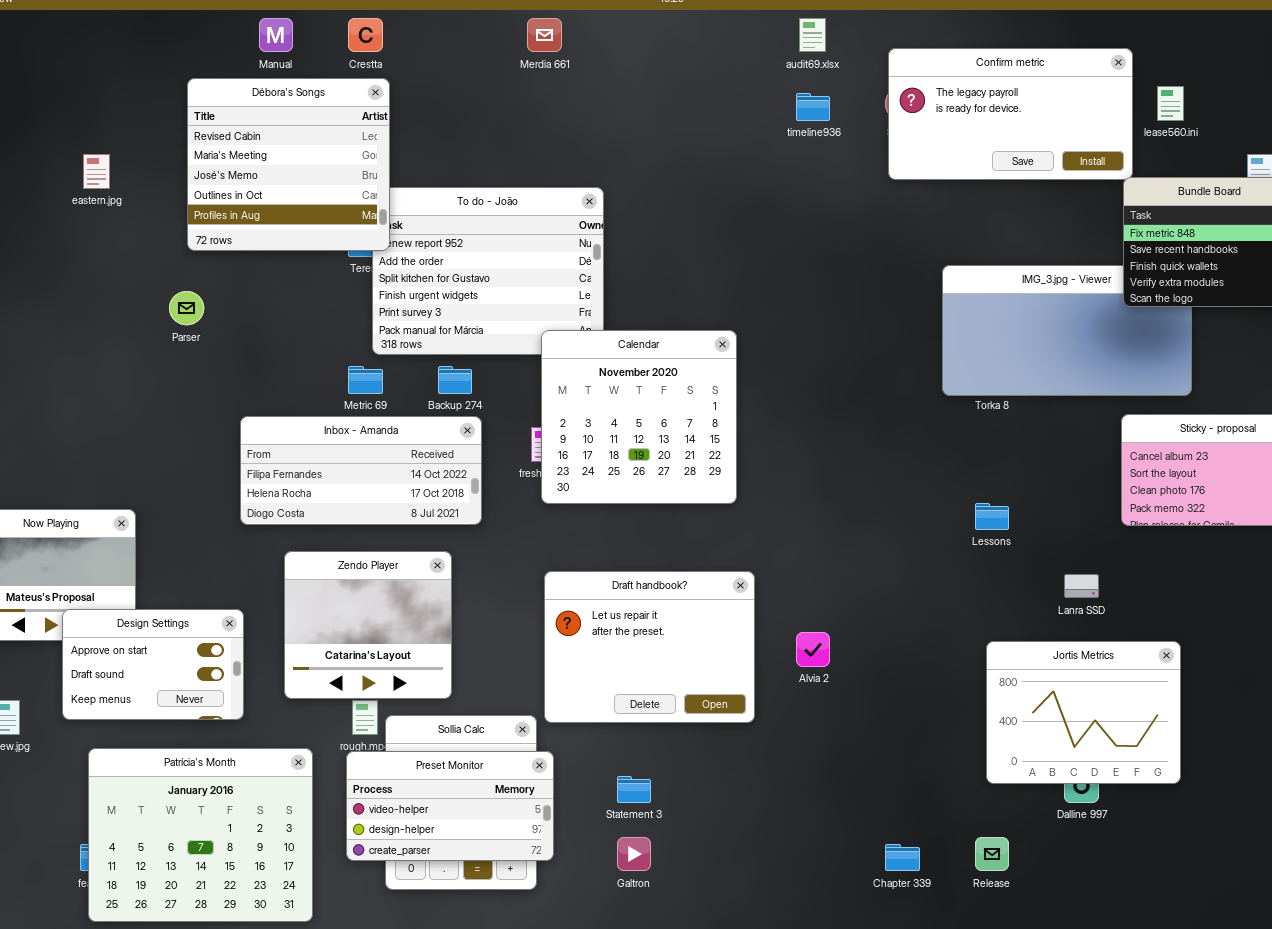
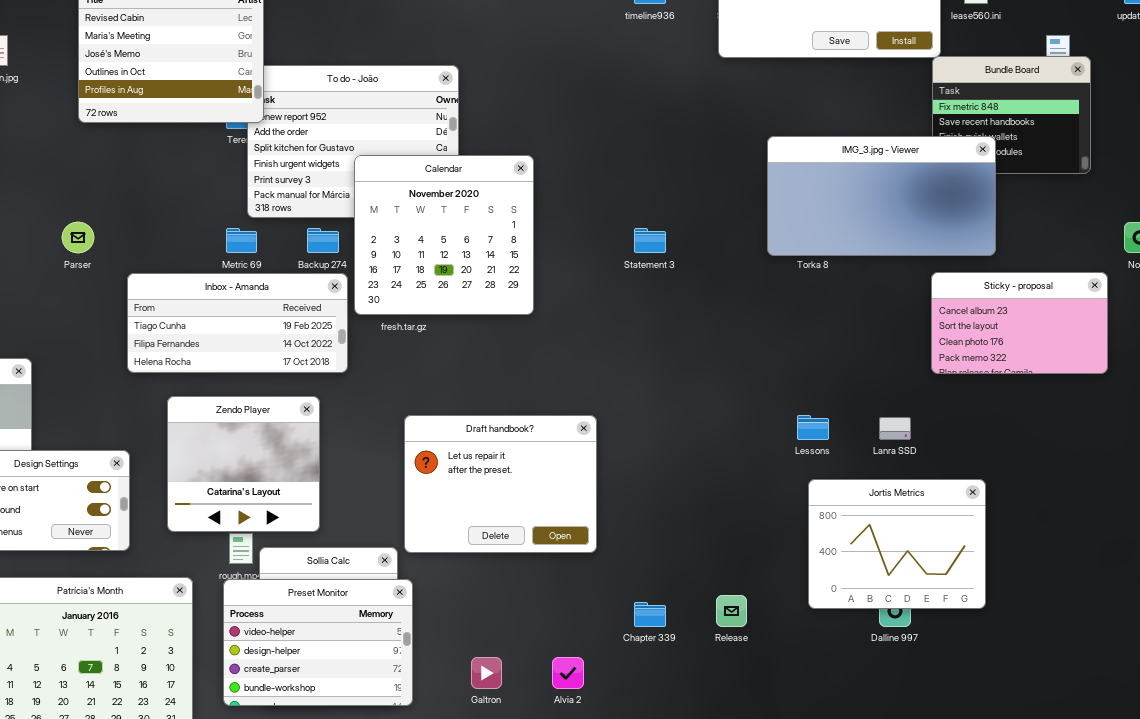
IMG_3.jpg - Viewer: [942,265,1192,396] -> [767,136,996,256], raised
Parser: [169,291,204,325] -> [62,222,94,253], moved
Calendar: [541,330,737,504] -> [354,155,534,315], moved
Inbox - Amanda: [240,416,482,525] -> [127,273,348,373], scrolled up 1 row
Lessons: [975,503,1009,530] -> [797,415,829,440], moved
Alvia 2: [796,632,830,667] -> [552,657,584,689], moved
Preset Monitor: [346,751,554,861] -> [223,579,413,706], resized
Statement 3: [617,776,651,803] -> [634,228,666,253], moved
Release: [975,837,1009,871] -> [716,595,747,627], moved
Chapter 339: [885,844,920,871] -> [634,602,666,627], moved

